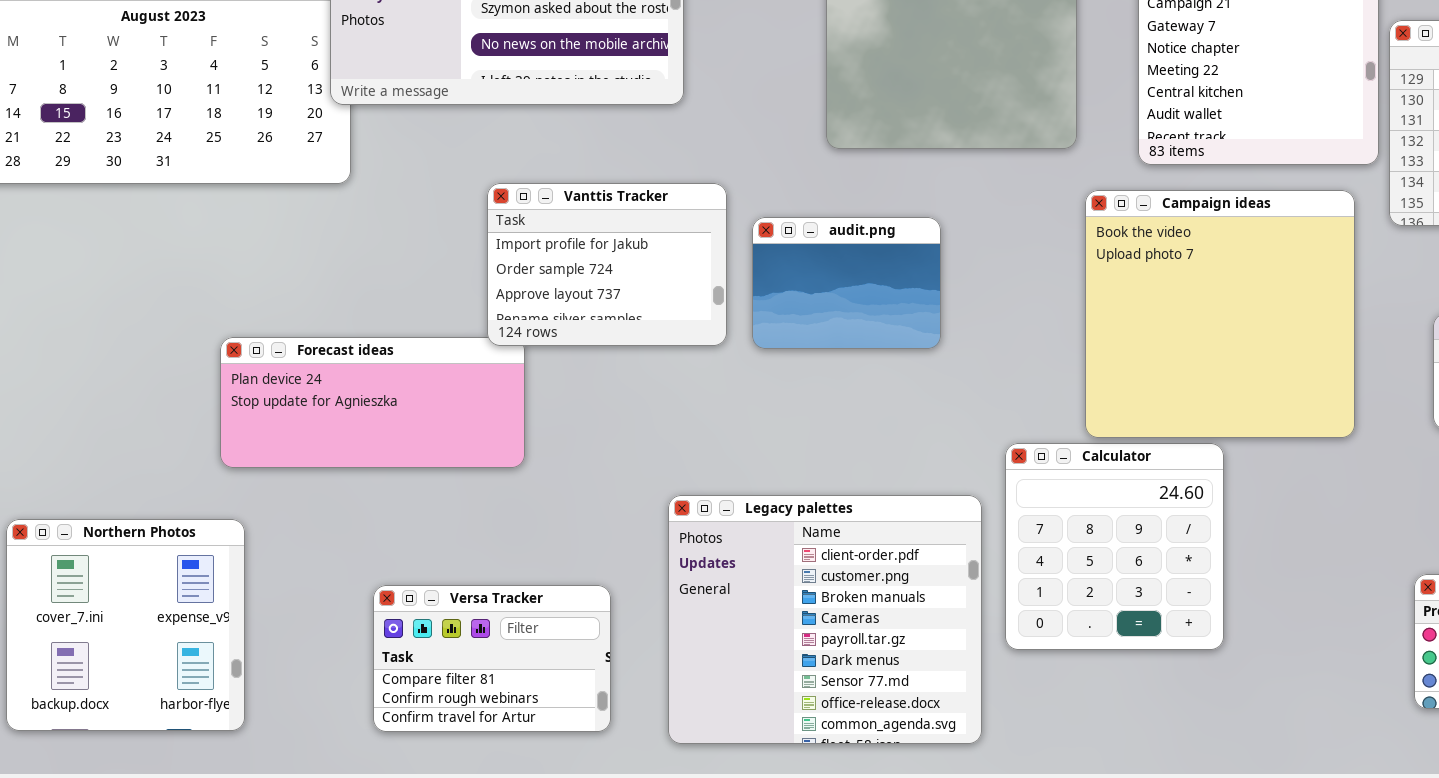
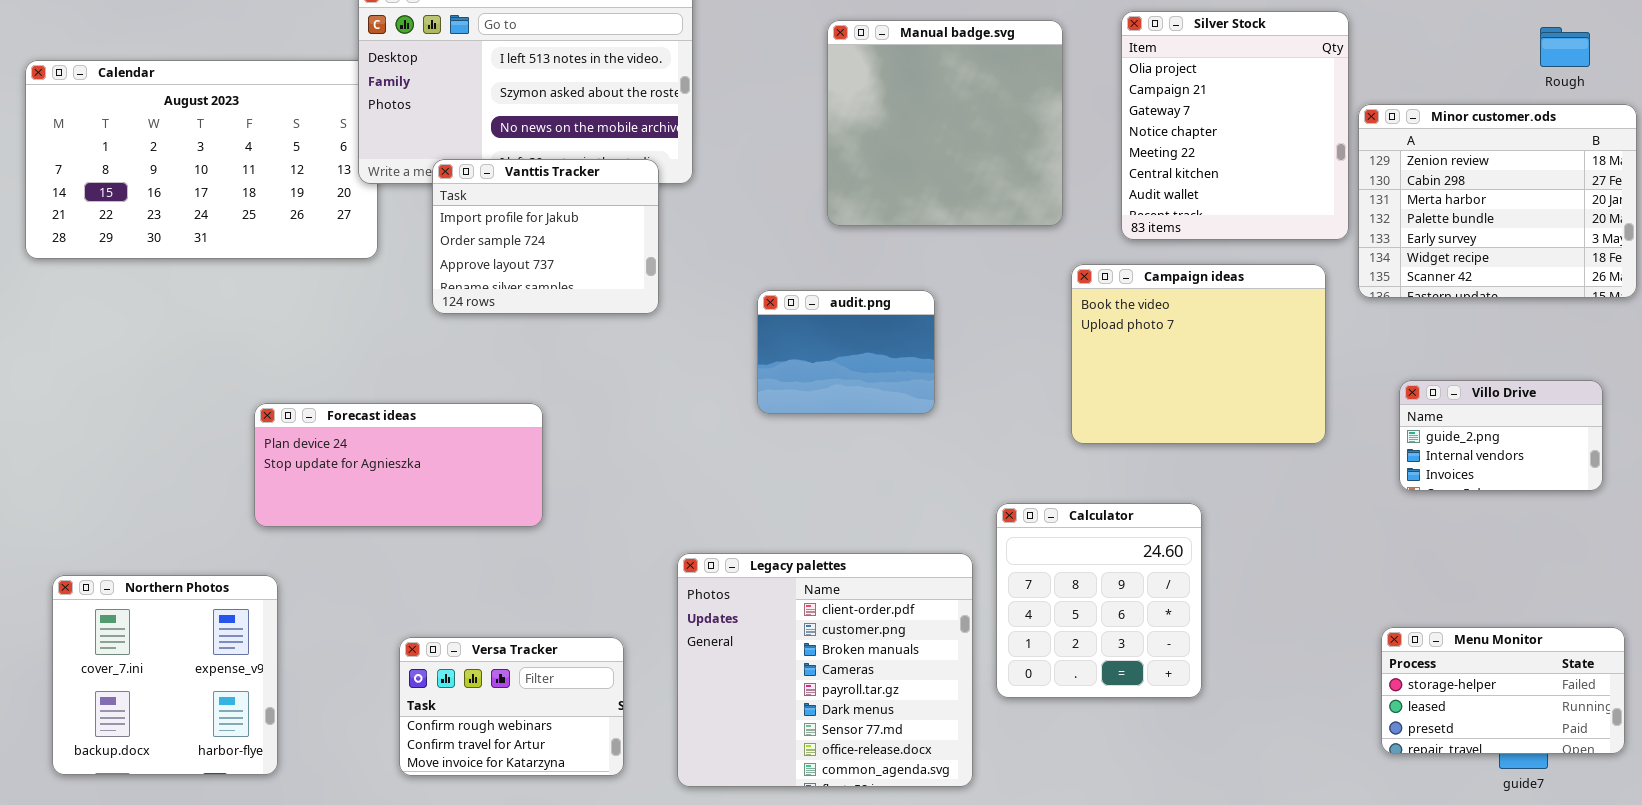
Vanttis Tracker: [487,183,727,346] -> [432,159,659,314], moved
Campaign ideas: [1085,190,1355,438] -> [1071,264,1326,444], resized
Versa Tracker: [373,585,611,732] -> [399,637,624,776], scrolled down 1 row

